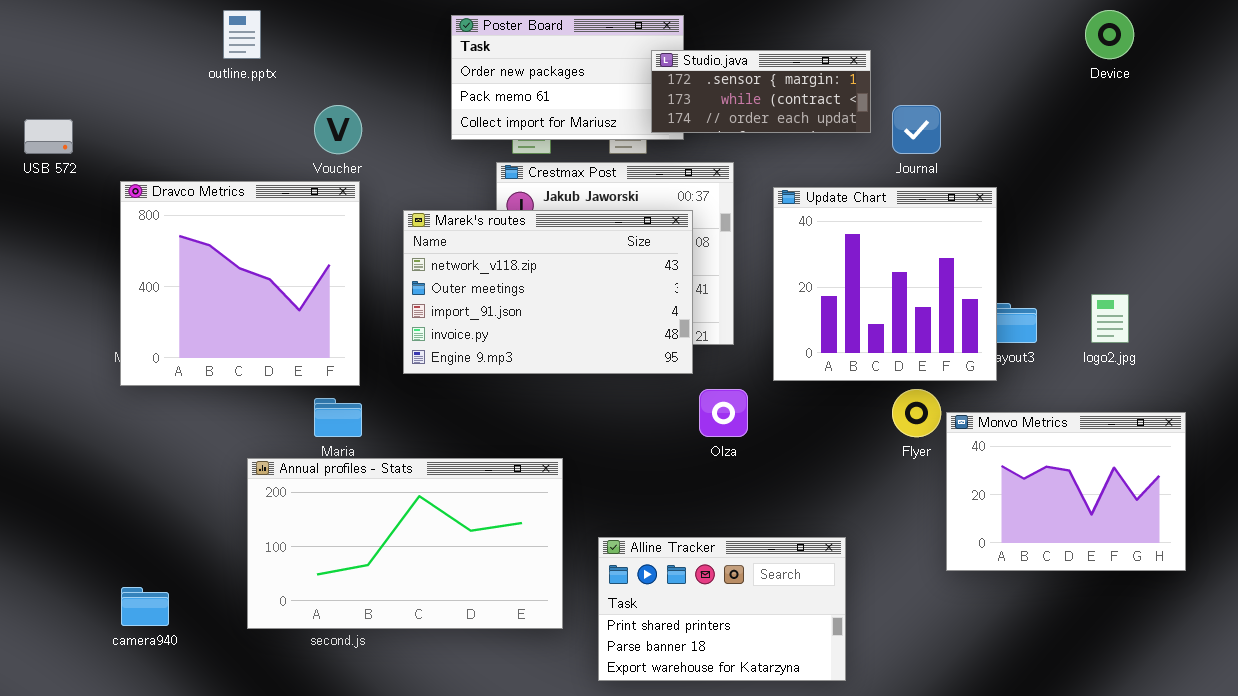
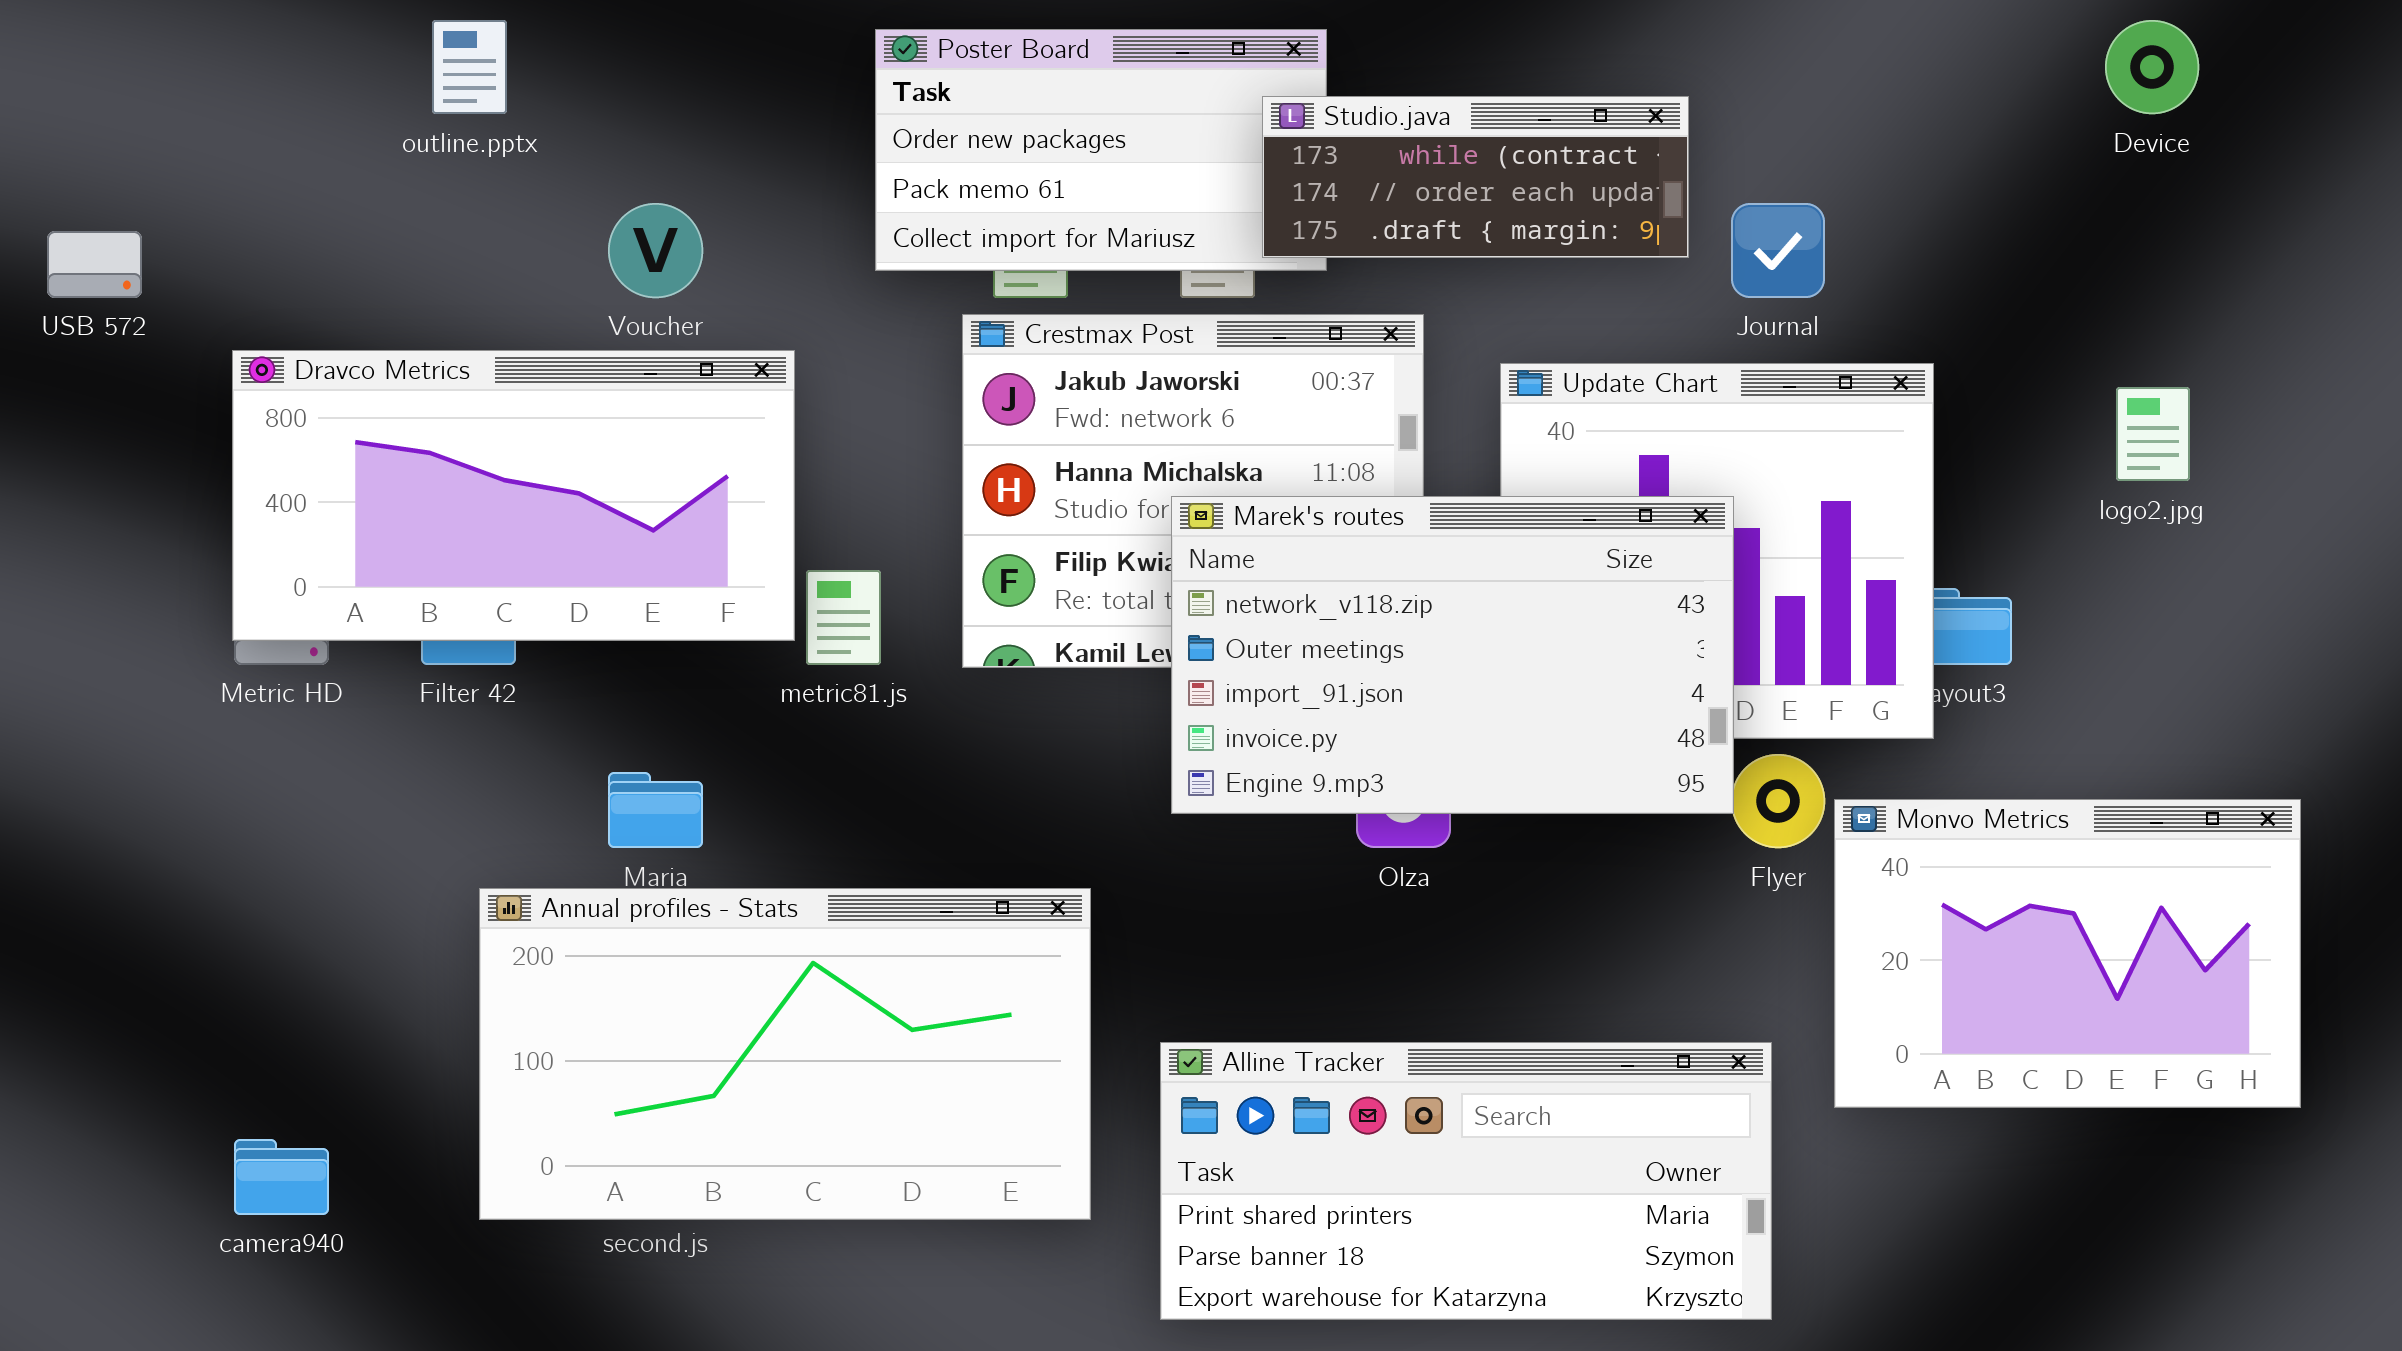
Studio.java: [651,50,871,133] -> [1262,96,1689,258], scrolled down 1 row
Dravco Metrics: [120,181,360,386] -> [232,350,795,641], resized
Marek's routes: [403,210,693,374] -> [1171,496,1734,814], moved
logo2.jpg: [1091,294,1129,343] -> [2116,387,2190,481], moved
Alline Tracker: [598,537,846,681] -> [1160,1042,1772,1320], resized

